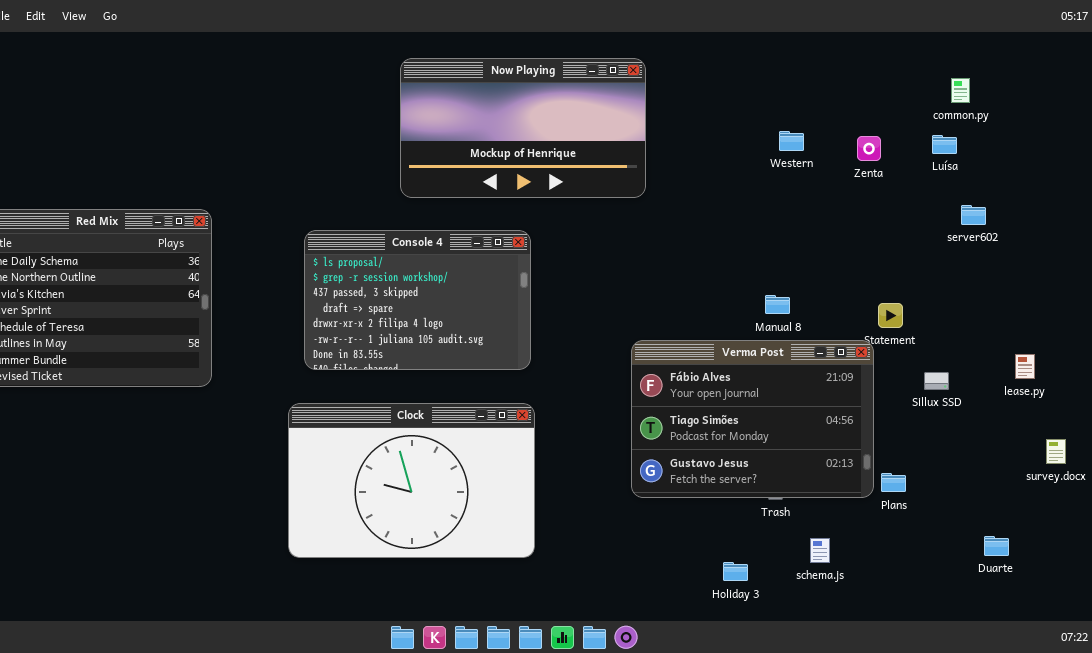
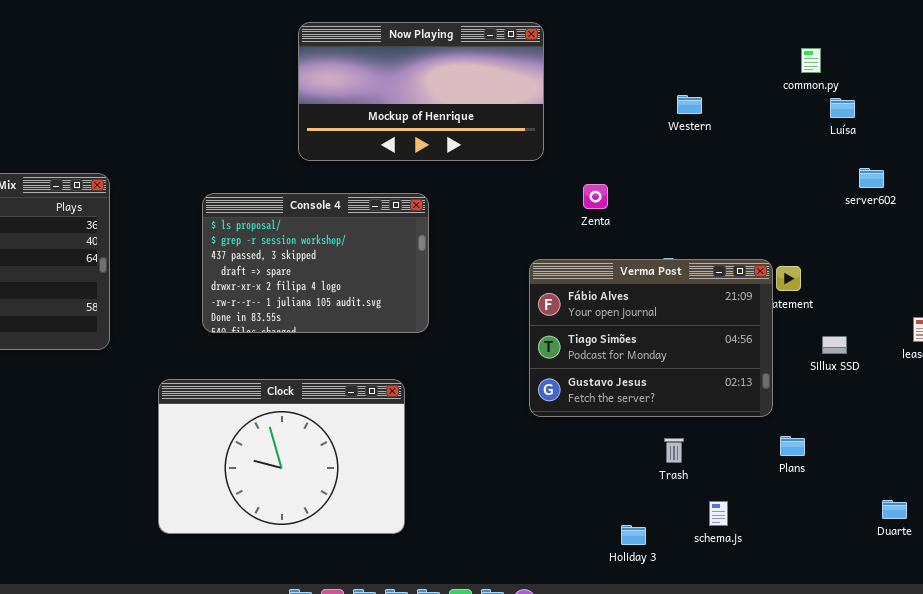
common.py: [951,78,970,103] -> [801,48,821,73], moved
Zenta: [857,136,881,161] -> [583,184,608,209], moved
Verma Post: [631,340,874,498] -> [529,259,773,417], moved
Clock: [288,403,535,558] -> [158,379,405,534], moved

